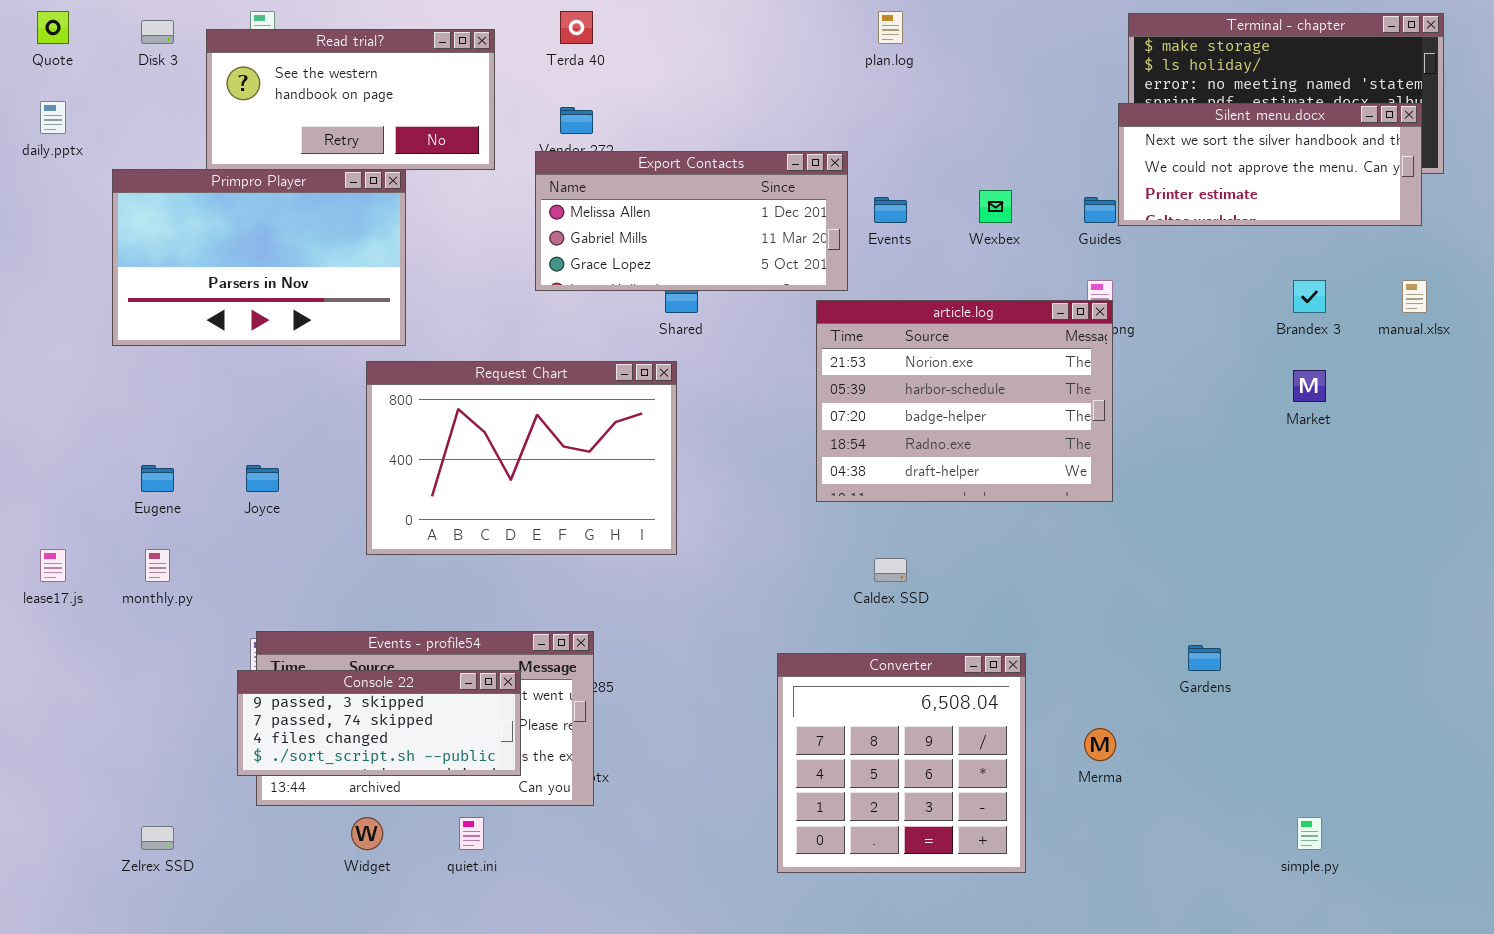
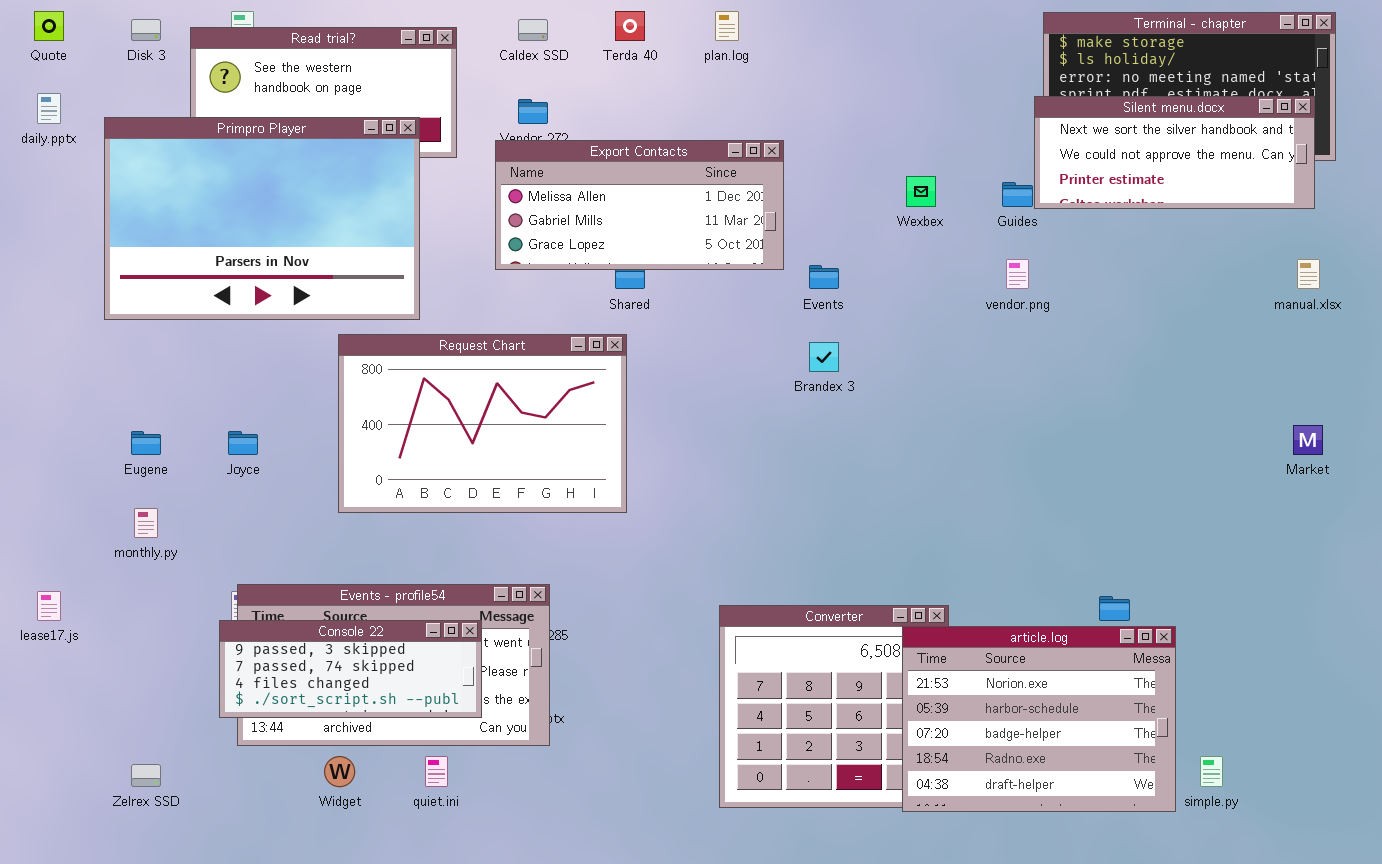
Terda 40: [560,11,593,44] -> [615,11,645,41], moved
plan.log: [878,11,903,44] -> [715,11,739,41], moved
Primpro Player: [112,169,406,346] -> [104,117,420,320], resized
Events: [874,197,907,223] -> [809,265,839,289], moved
Brandex 3: [1293,280,1326,313] -> [809,342,839,372], moved
article.log: [816,300,1113,502] -> [902,626,1176,812], moved
Market: [1293,370,1326,402] -> [1293,425,1323,455], moved
lease17.js: [40,549,66,582] -> [37,591,61,621], moved
Caldex SSD: [874,558,907,582] -> [518,19,548,41], moved

